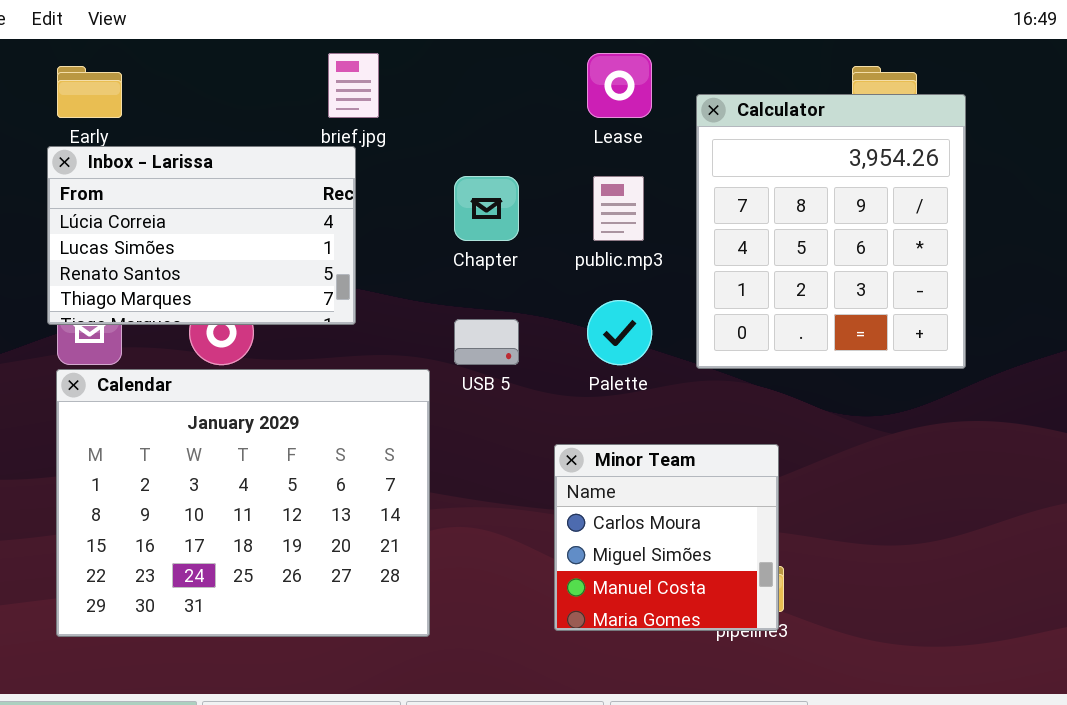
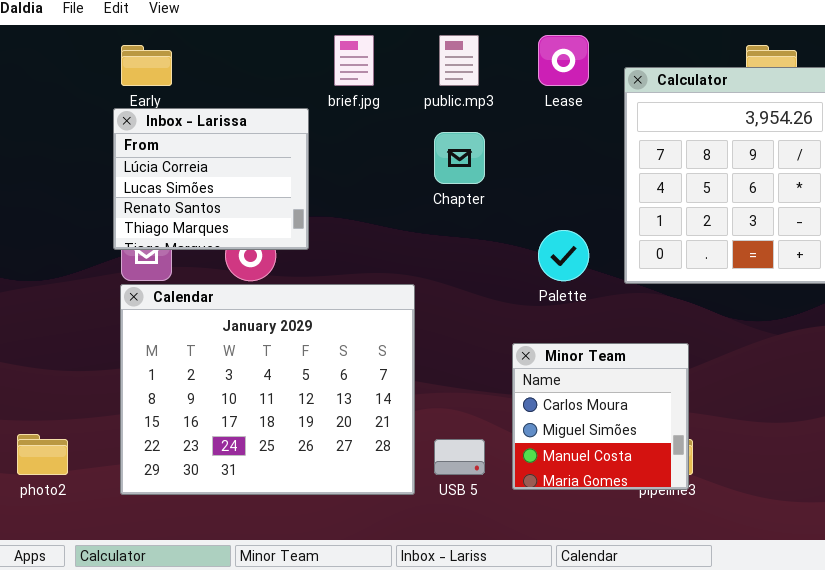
Inbox - Larissa: [47,146,356,325] -> [113,108,309,250], resized
public.mp3: [593,176,644,241] -> [439,35,479,86], moved
USB 5: [454,319,519,365] -> [434,439,485,475], moved

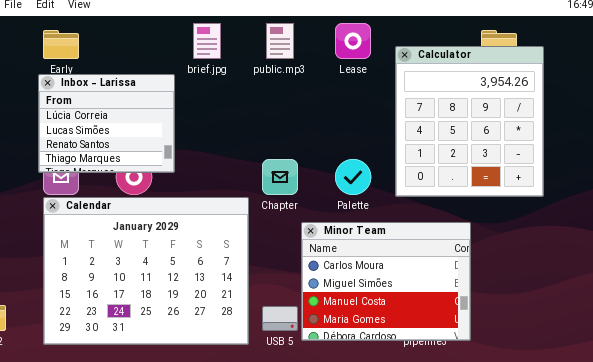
Chapter: [434,132,485,184] -> [262,159,298,195], moved
Minor Team: [512,343,689,490] -> [301,222,471,341], moved, resized

